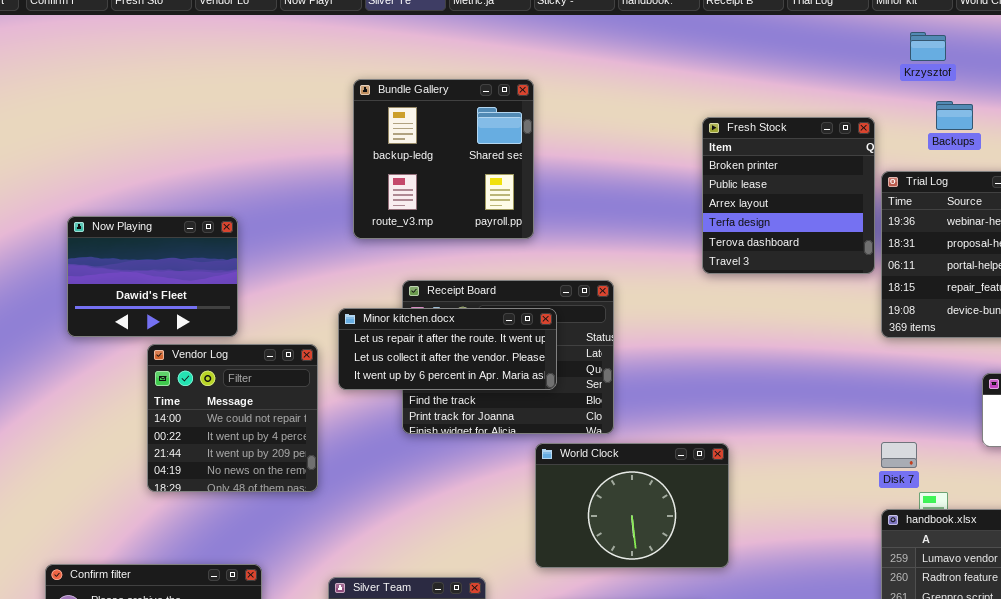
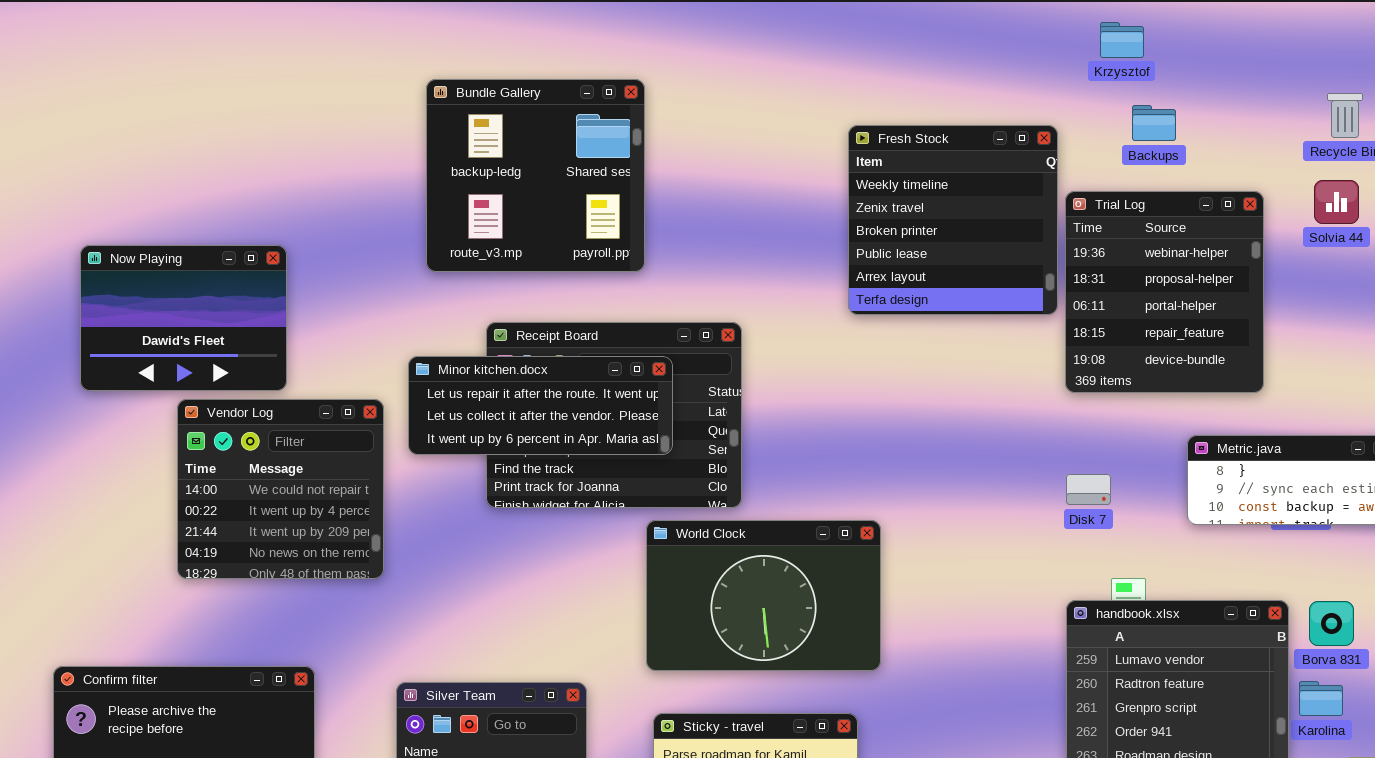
Fresh Stock: [702,117,875,274] -> [848,125,1058,315], scrolled up 2 rows
Disk 7: [881,442,917,468] -> [1066,474,1111,505], moved

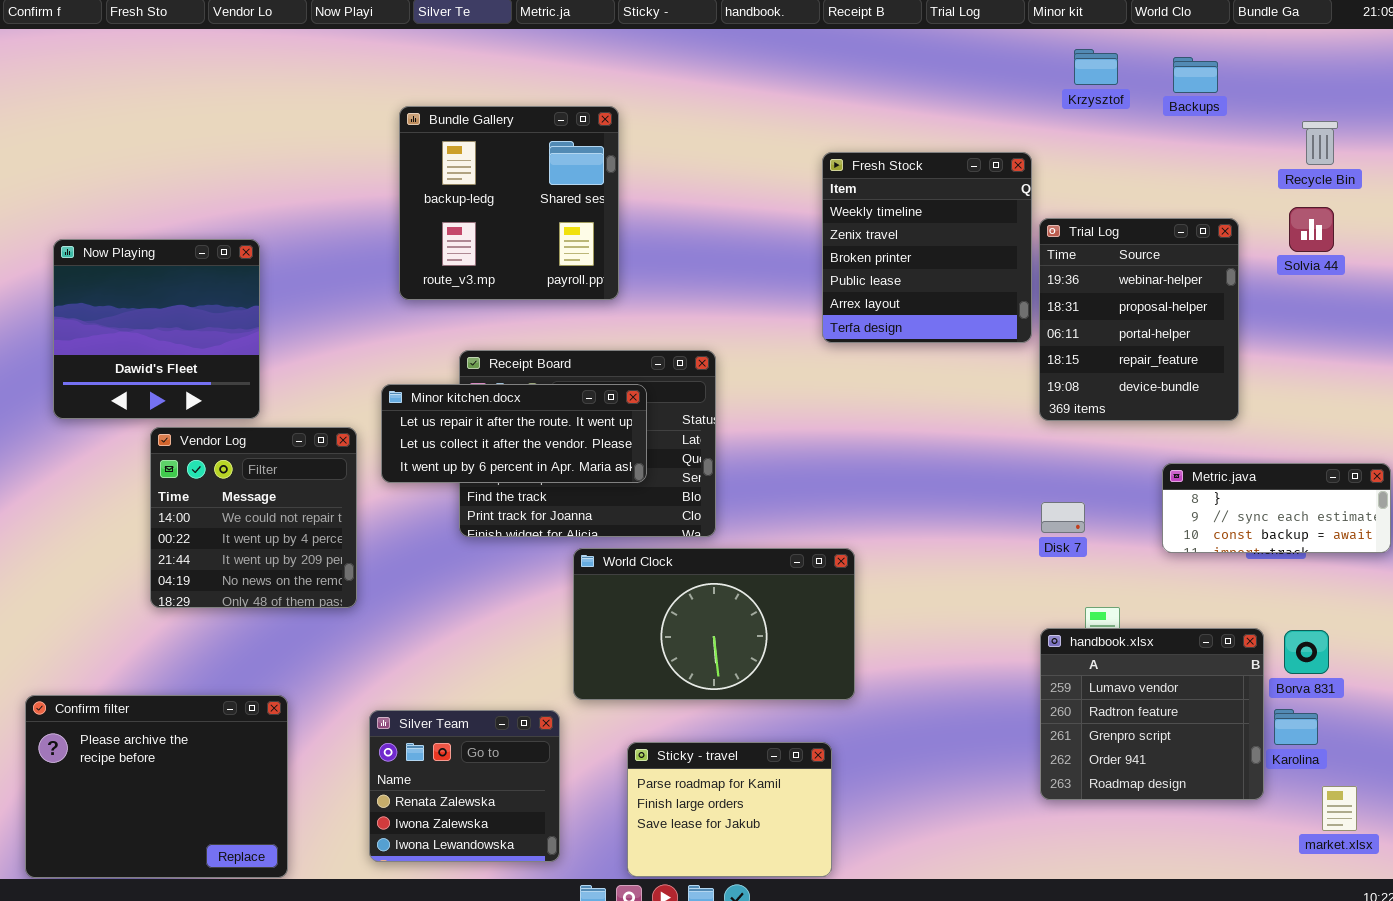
Backups: [1132,105,1176,141] -> [1173,57,1218,93], moved
Now Playing: [80,245,287,391] -> [53,239,260,419], resized
World Clock: [646,520,881,671] -> [573,548,855,700], resized

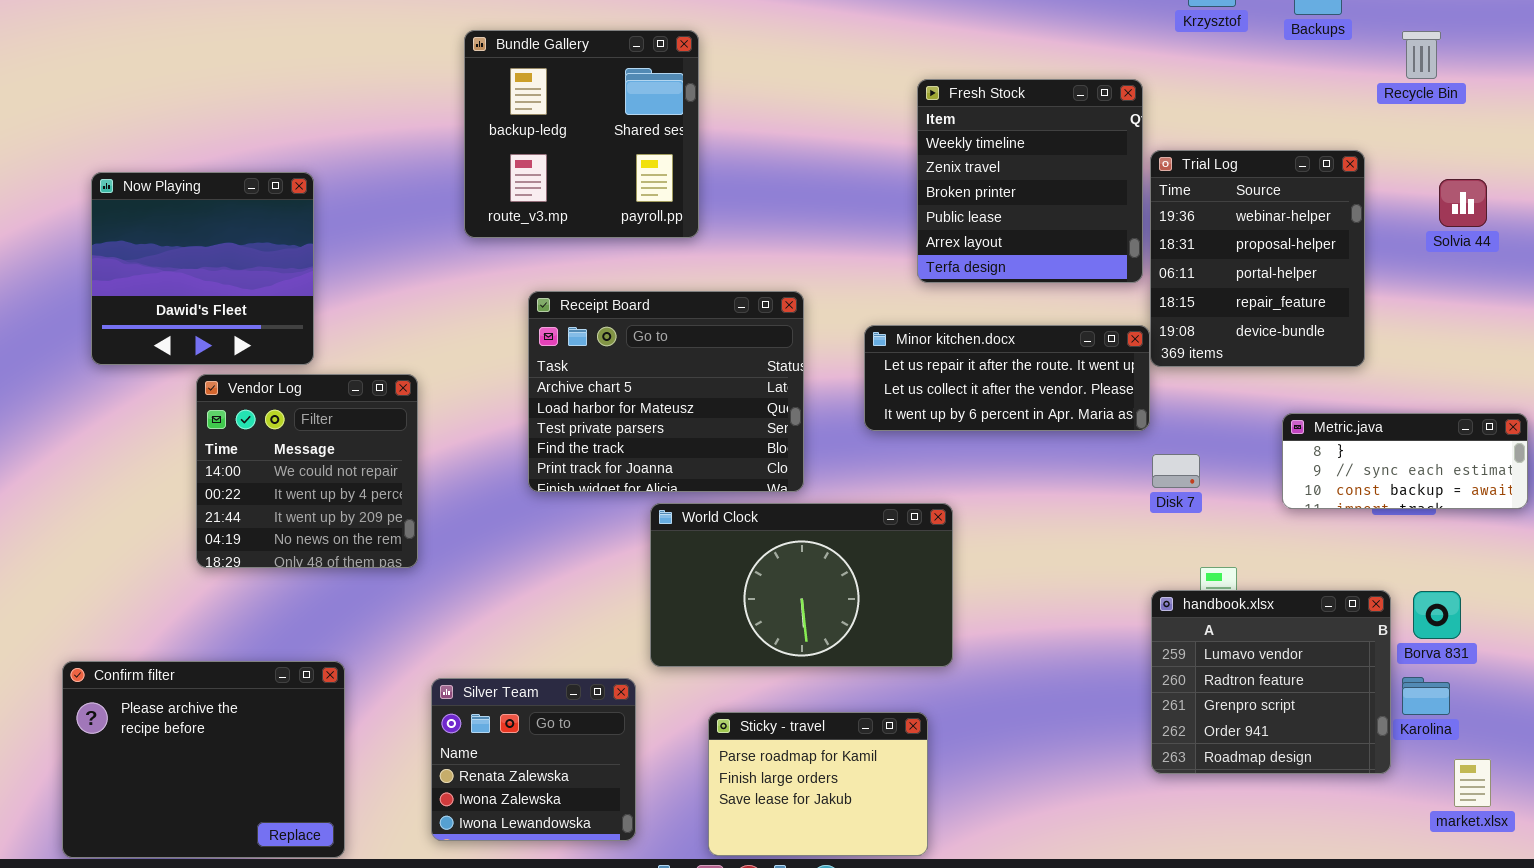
Recycle Bin: [1302,121,1338,165] -> [1402,31,1441,79], moved
Solvia 44: [1289,207,1334,252] -> [1439,179,1487,227], moved
Minor kitchen.docx: [381,384,647,483] -> [864,325,1150,431], moved

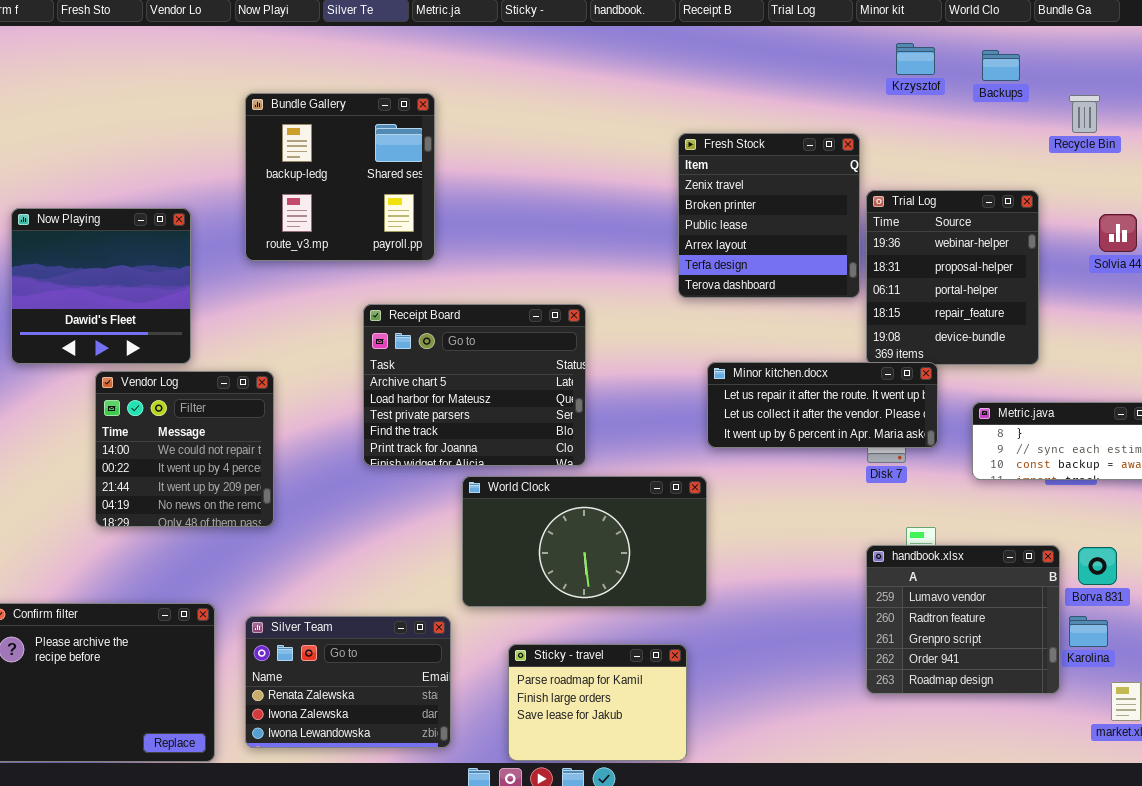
Bundle Gallery: [464,30,699,238] -> [245,93,435,261], moved
Fresh Stock: [917,79,1143,283] -> [678,133,860,298], scrolled down 1 row
Minor kitchen.docx: [864,325,1150,431] -> [707,362,938,448], moved
Silver Team: [431,678,636,841] -> [245,616,451,748], resized

